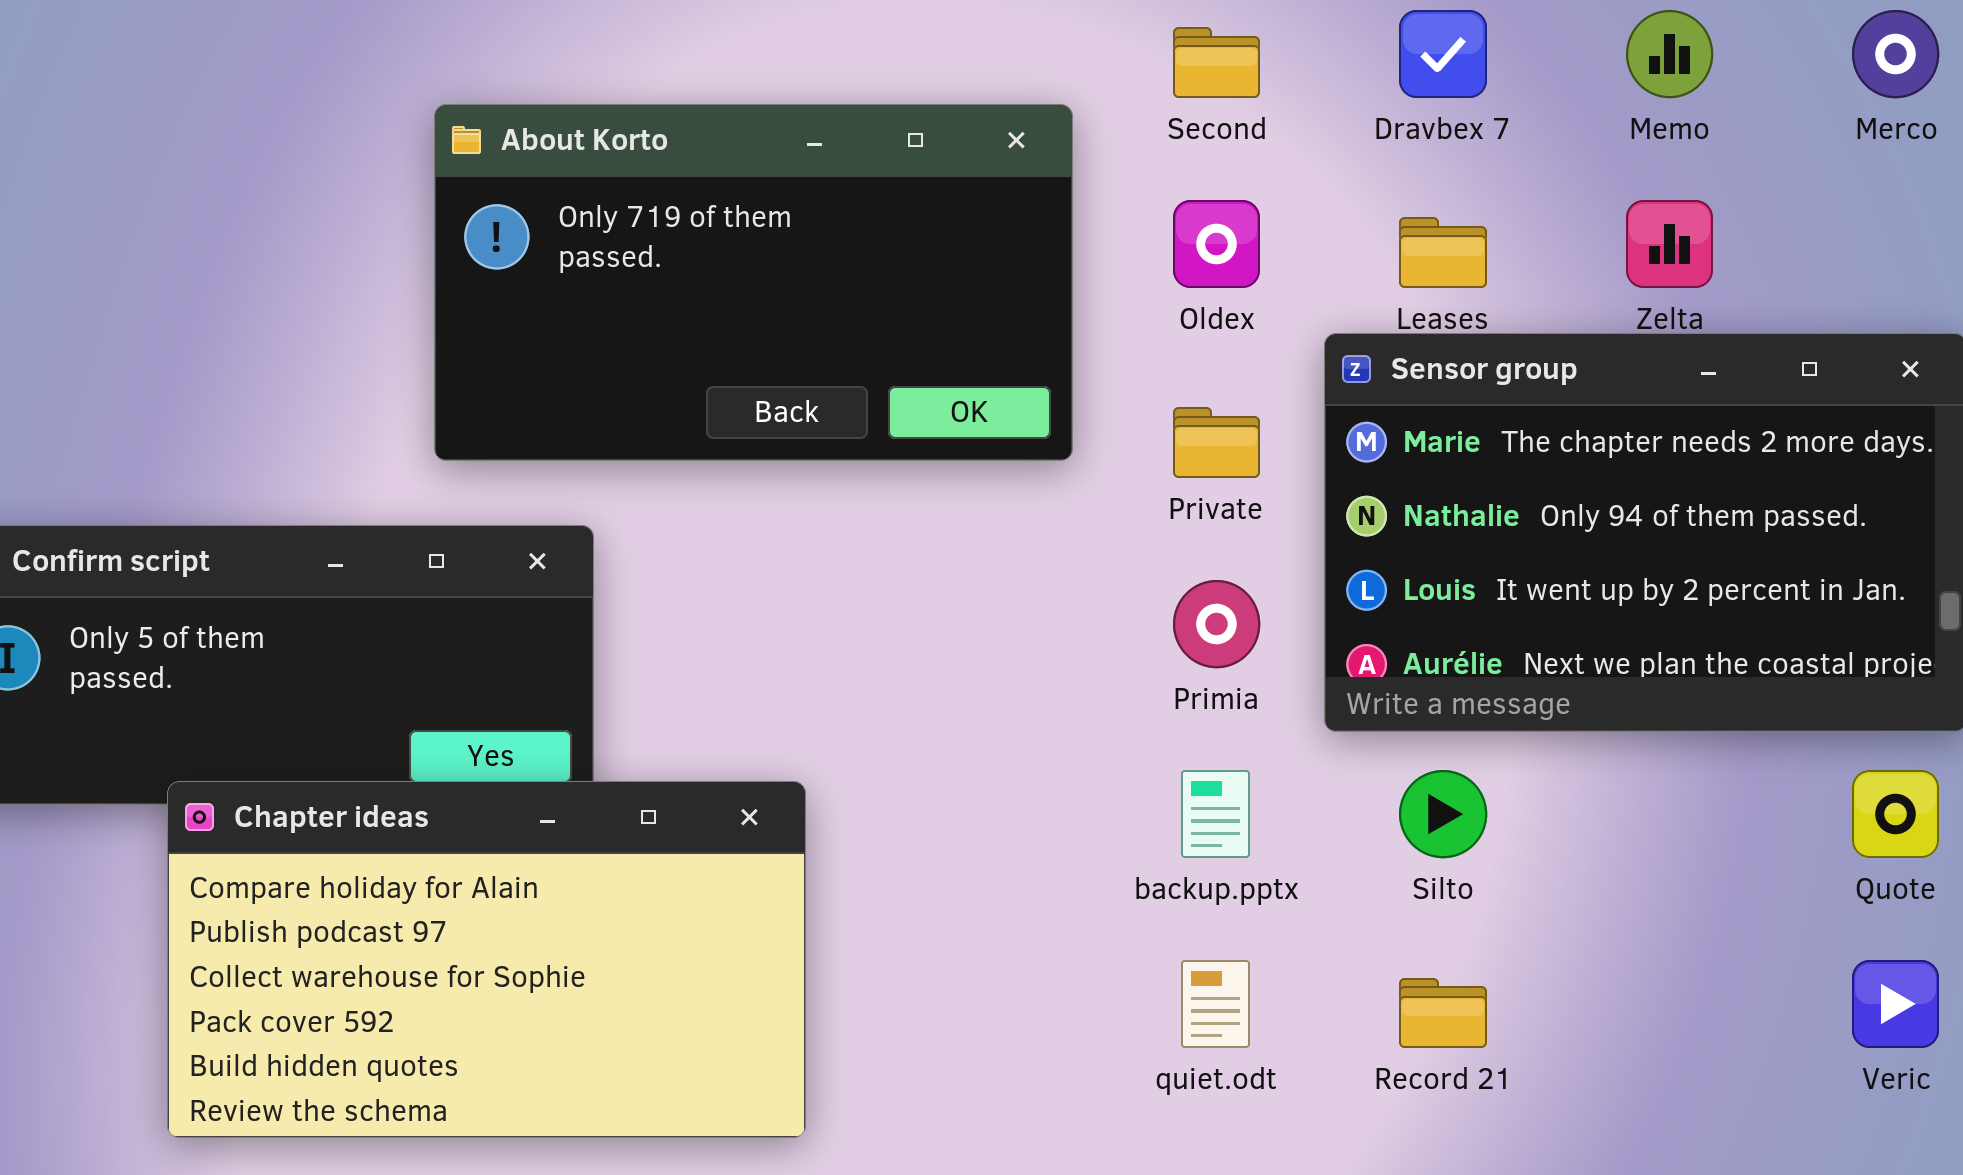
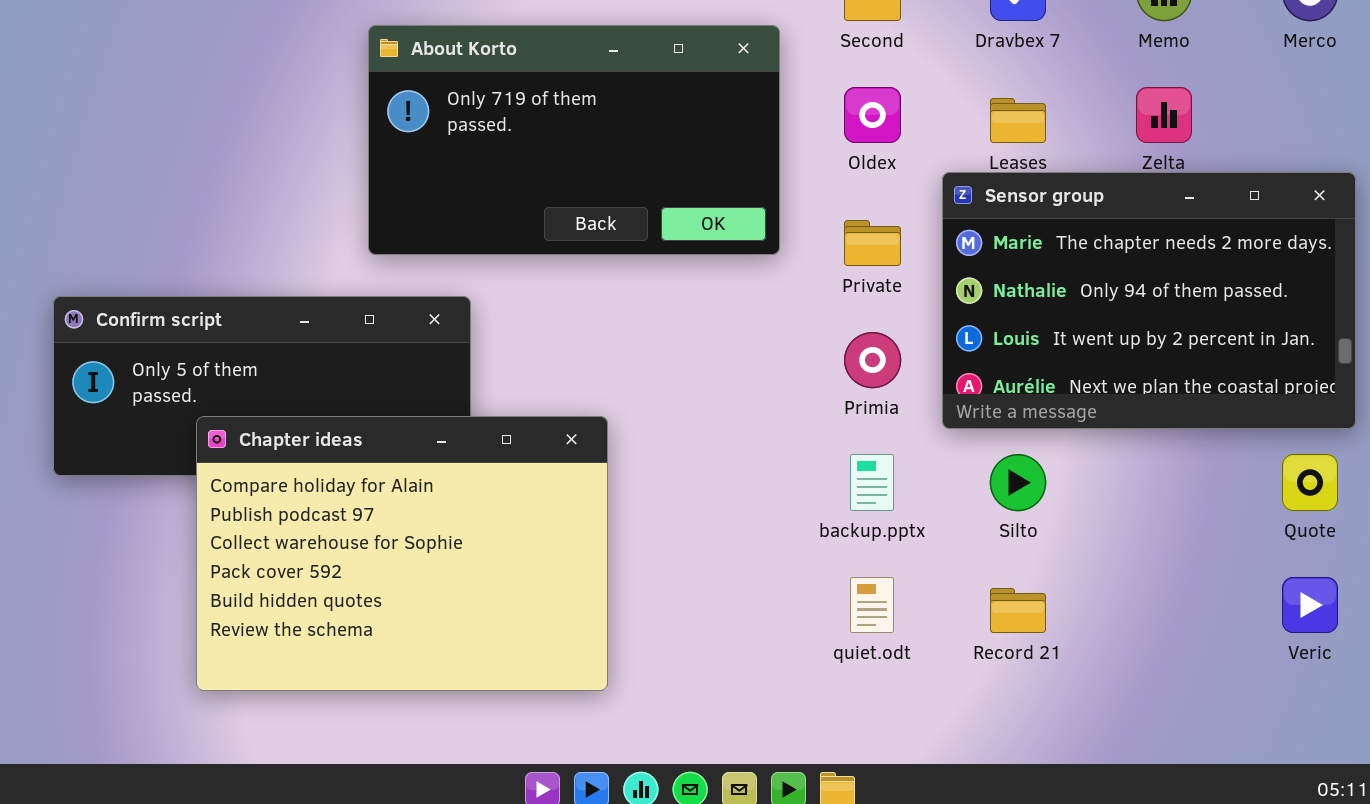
Chapter ideas: [167,781,806,1138] -> [196,416,608,691], resized

